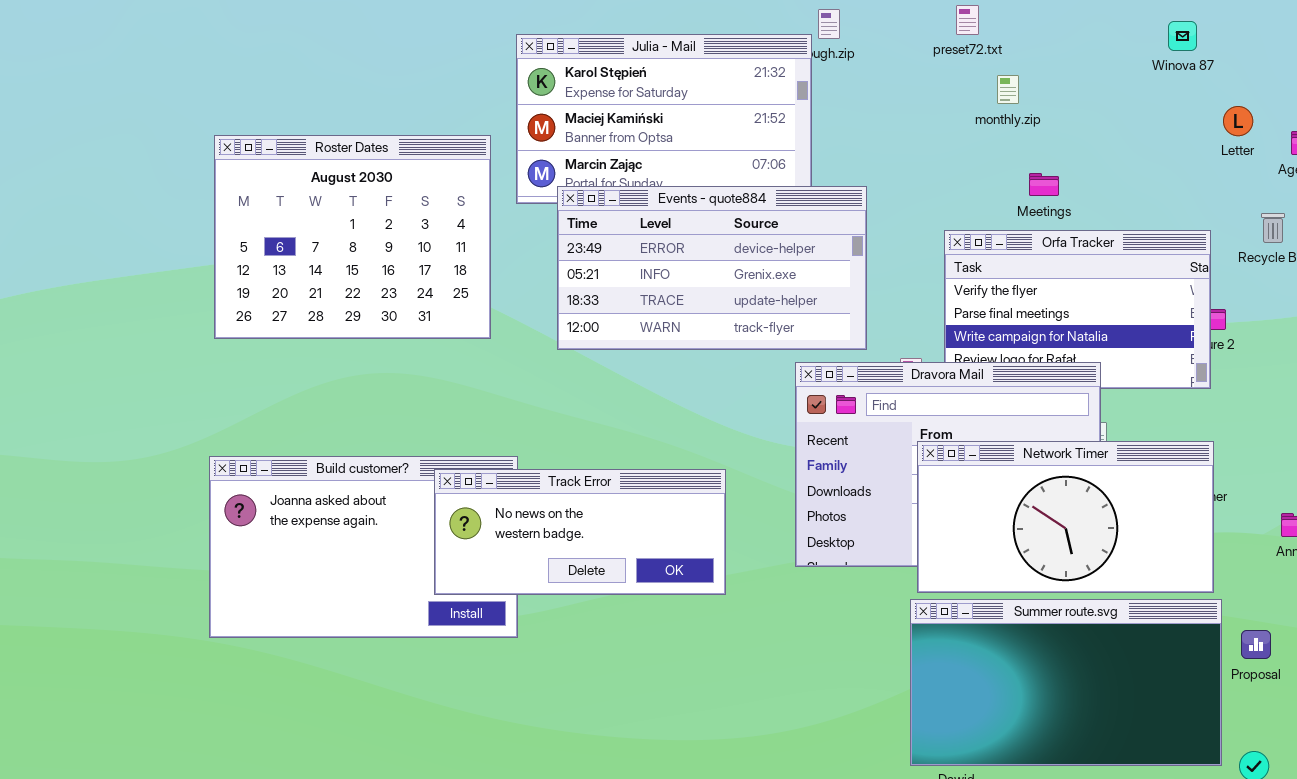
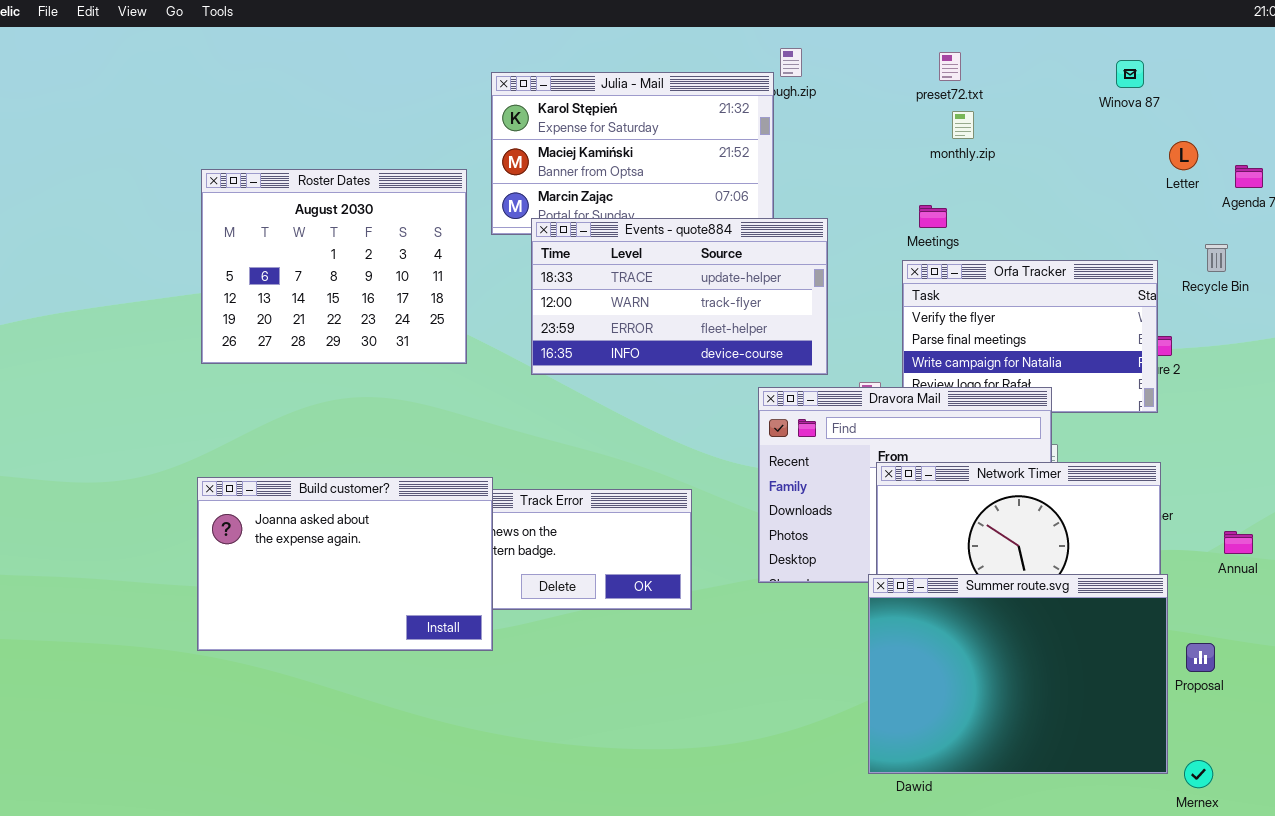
preset72.txt: [956,5,979,35] -> [939,52,961,81], moved
Meetings: [1029,173,1059,196] -> [919,205,947,228], moved
Events - quote884: [557,186,867,350] -> [531,218,828,375], scrolled down 2 rows
Build customer?: [209,456,518,638] -> [197,477,493,651], raised
Summer route.svg: [910,599,1222,766] -> [868,574,1168,774], resized

